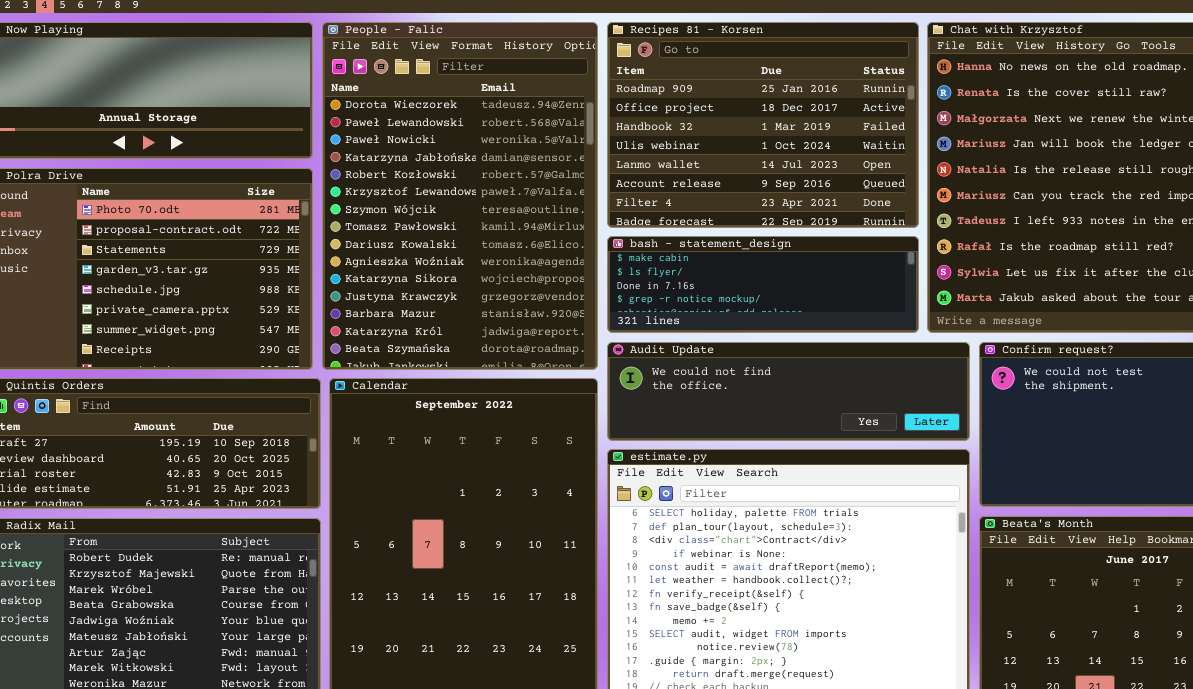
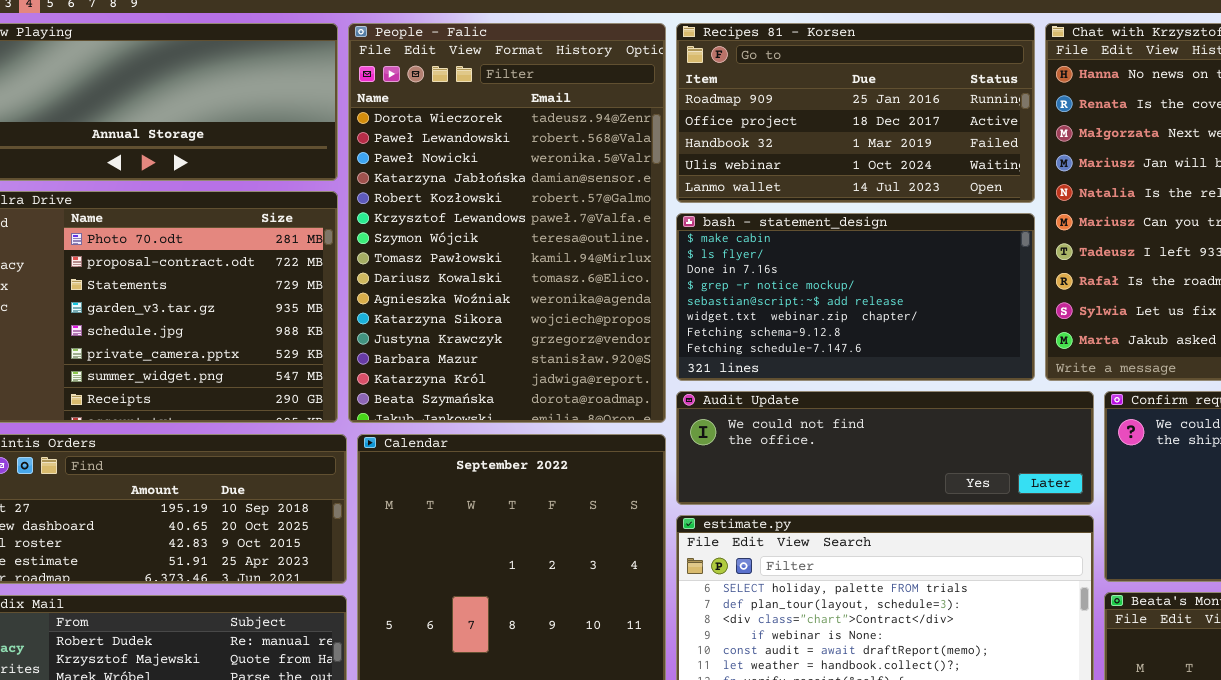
Recipes 81 - Korsen: [607,22,919,228] -> [676,23,1035,203], resized
bash - statement_design: [607,236,919,333] -> [676,213,1035,381], resized

